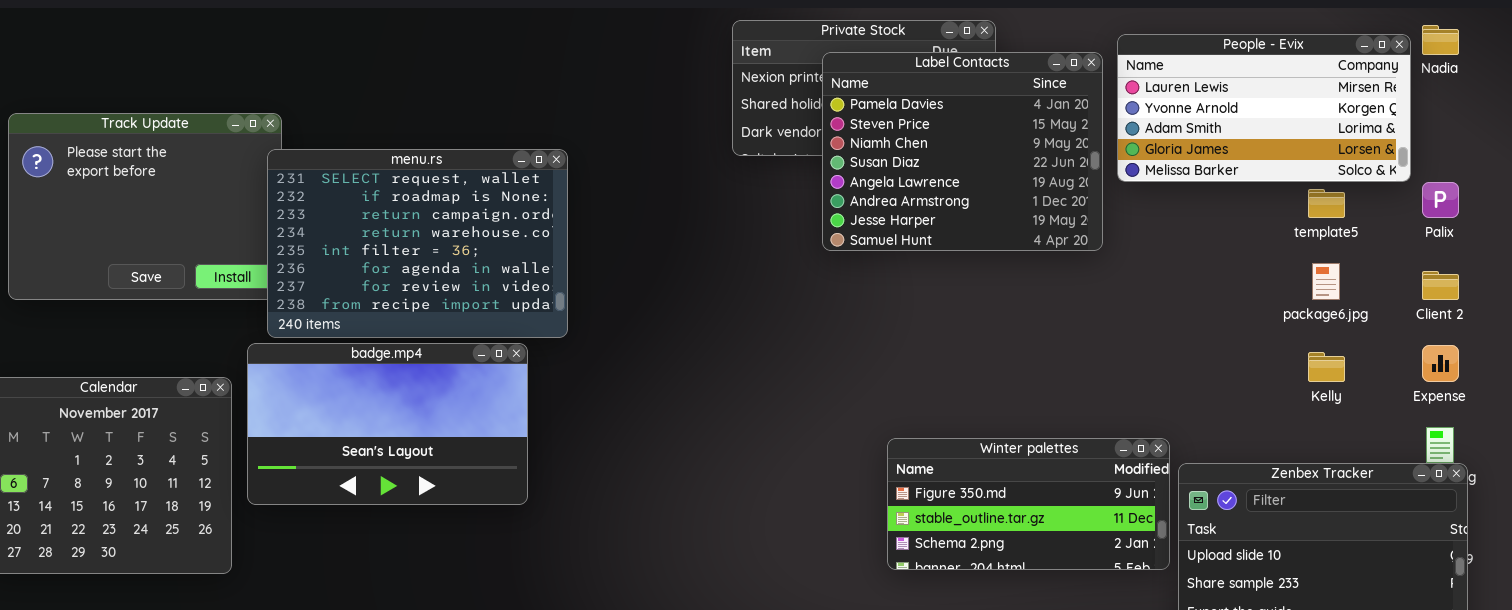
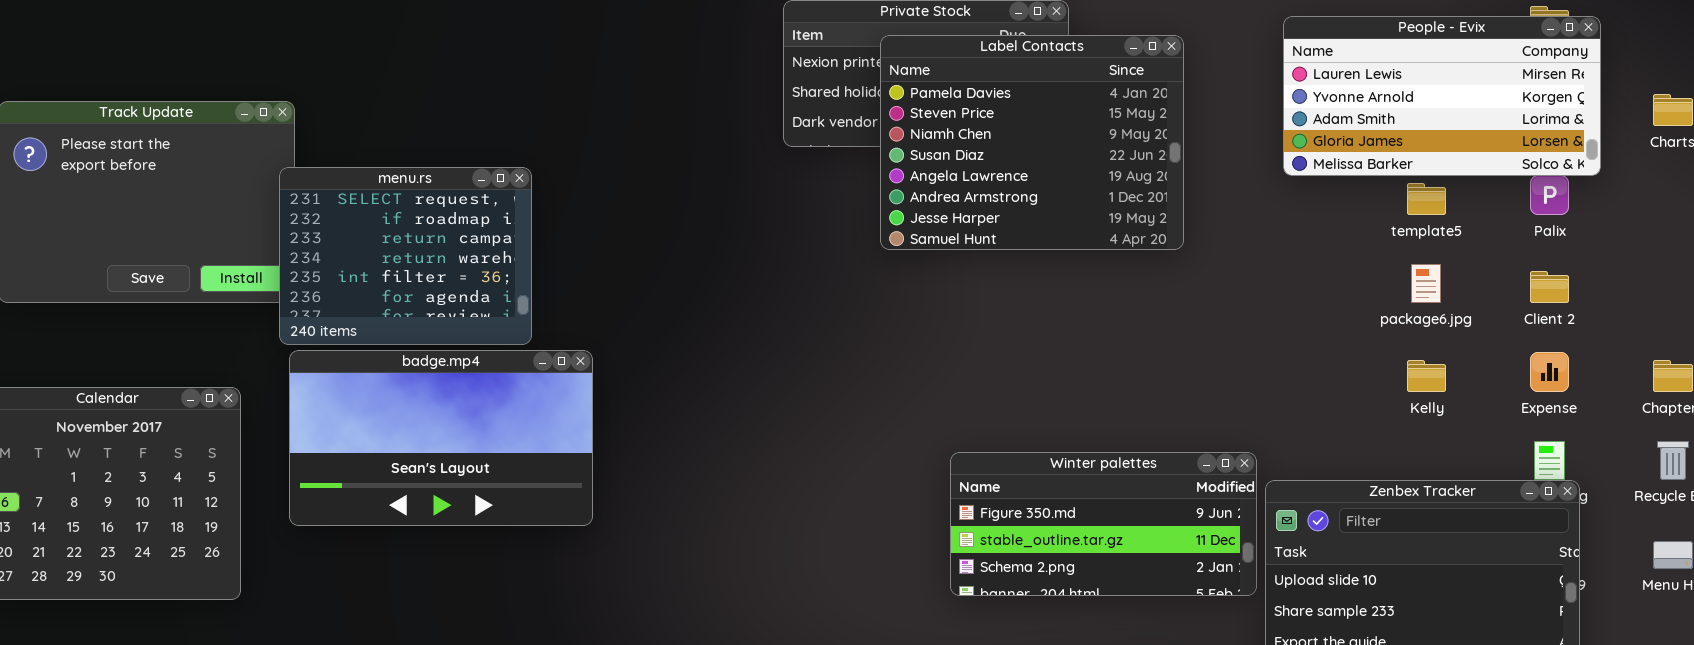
People - Evix: [1117,34,1411,182] -> [1283,16,1601,176], moved
menu.rs: [267,149,568,338] -> [279,167,532,345], resized
badge.mp4: [247,343,528,505] -> [289,350,593,526], moved

